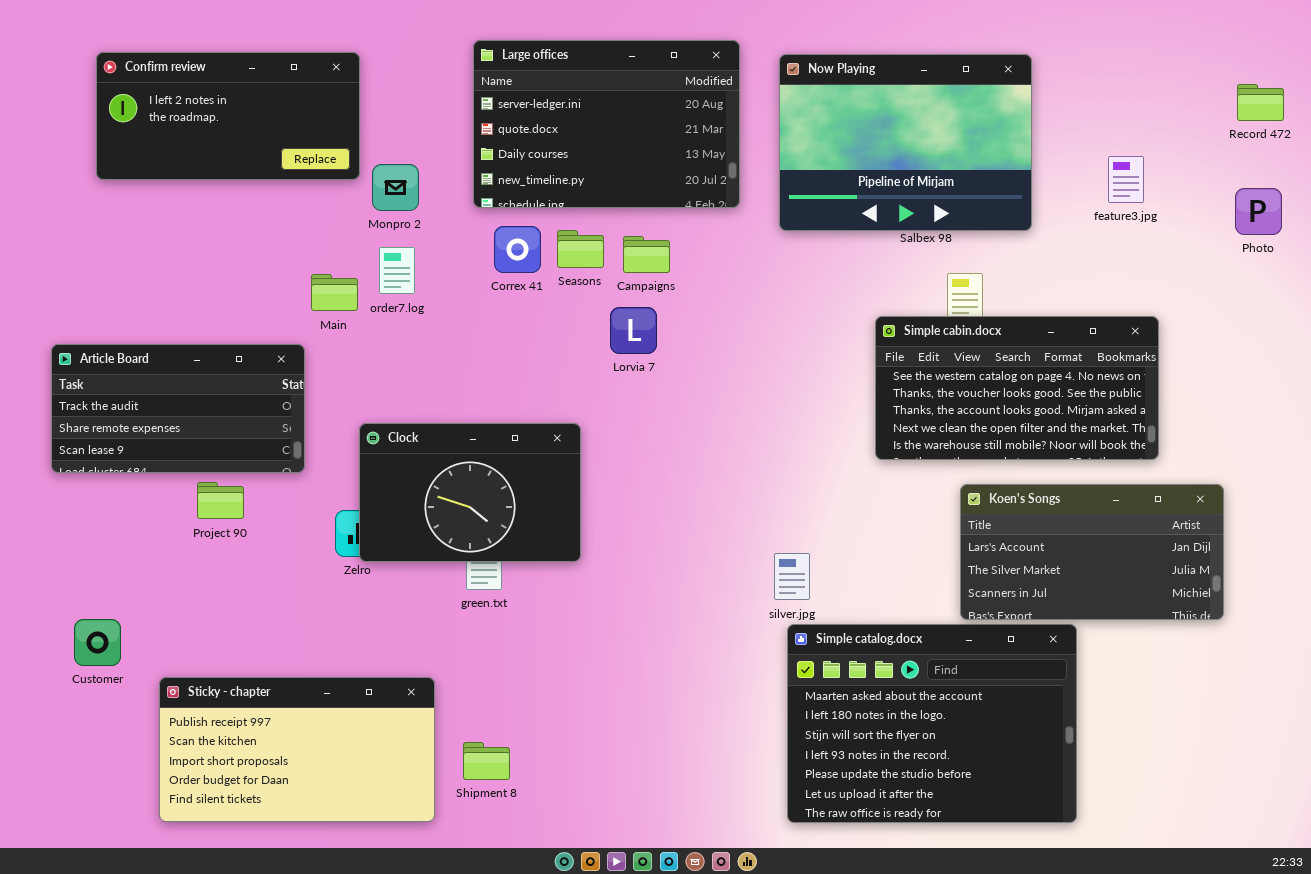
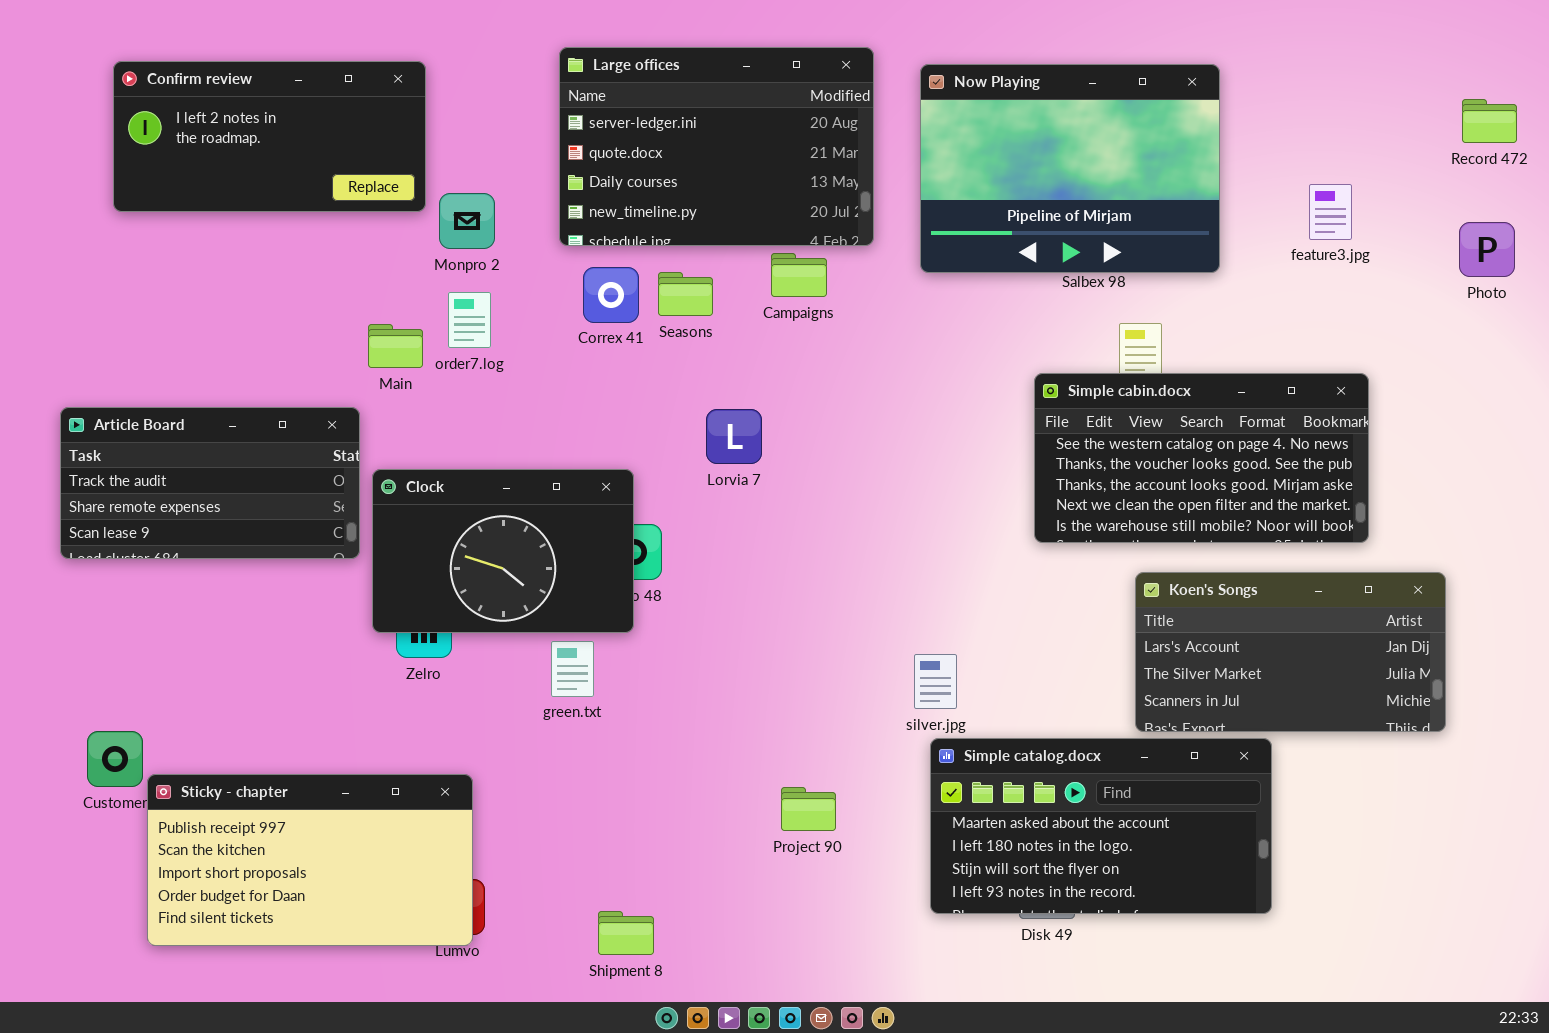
Campaigns: [623,236,670,273] -> [771,253,827,297], moved
Lorvia 7: [610,307,657,354] -> [706,409,762,464], moved
Clock: [359,423,581,562] -> [372,469,634,633], moved
Project 90: [197,482,244,519] -> [781,787,836,831], moved
Simple catalog.docx: [787,624,1077,823] -> [930,738,1272,914], resized
Sticky - chapter: [159,677,435,822] -> [147,774,473,946], moved
Shipment 8: [463,742,510,780] -> [598,911,654,955], moved

